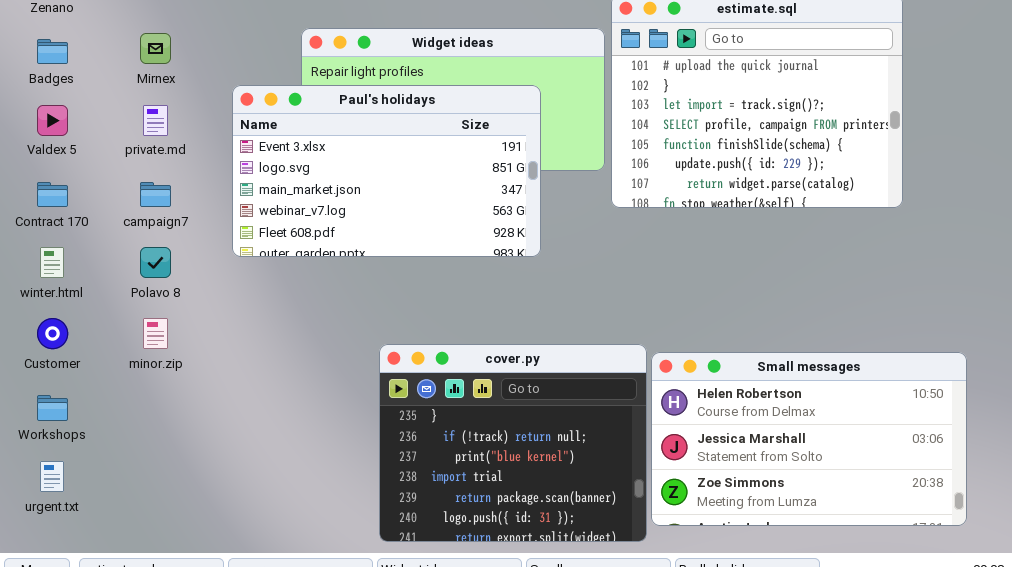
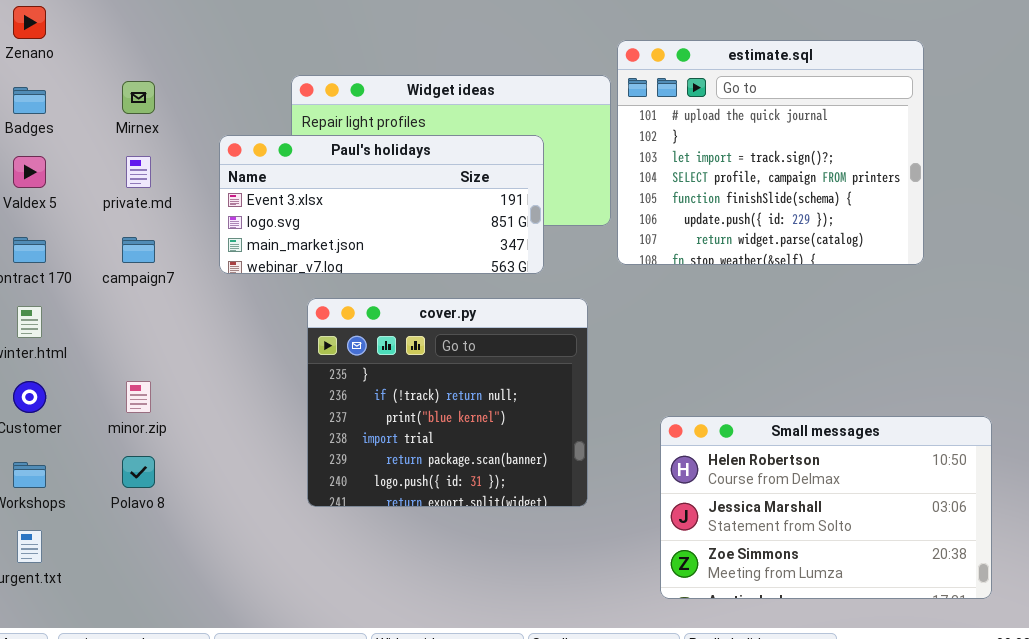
Paul's holidays: [232,85,541,257] -> [219,135,544,274], resized
Polavo 8: [140,247,171,278] -> [122,456,155,488], moved
cover.py: [379,344,647,542] -> [307,298,588,507], moved

